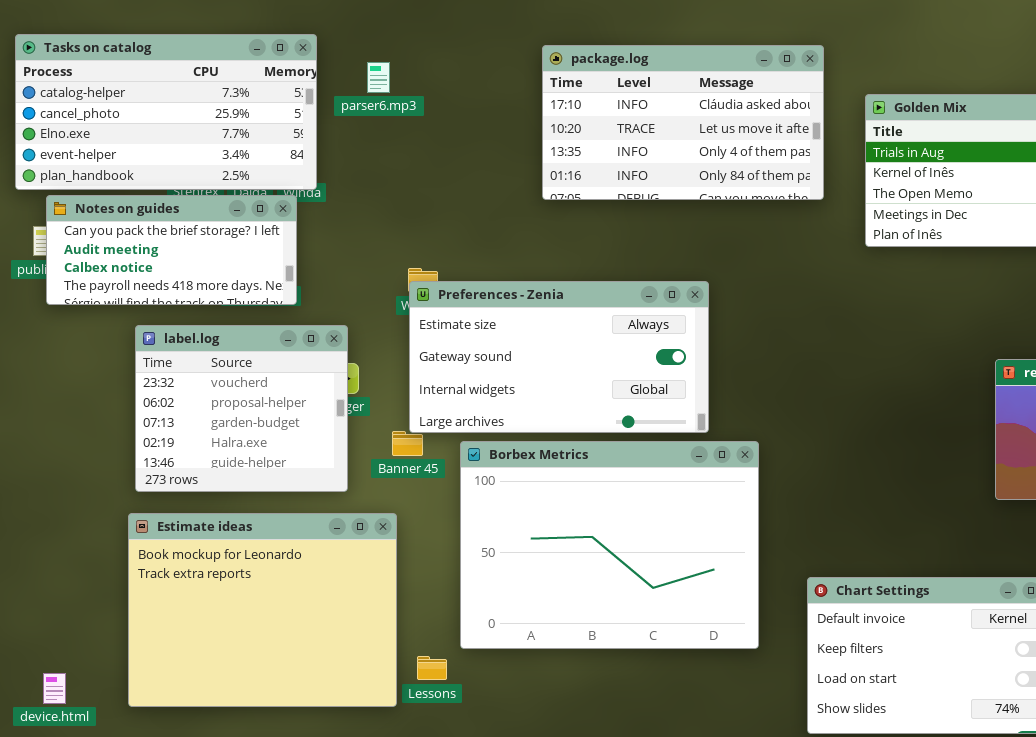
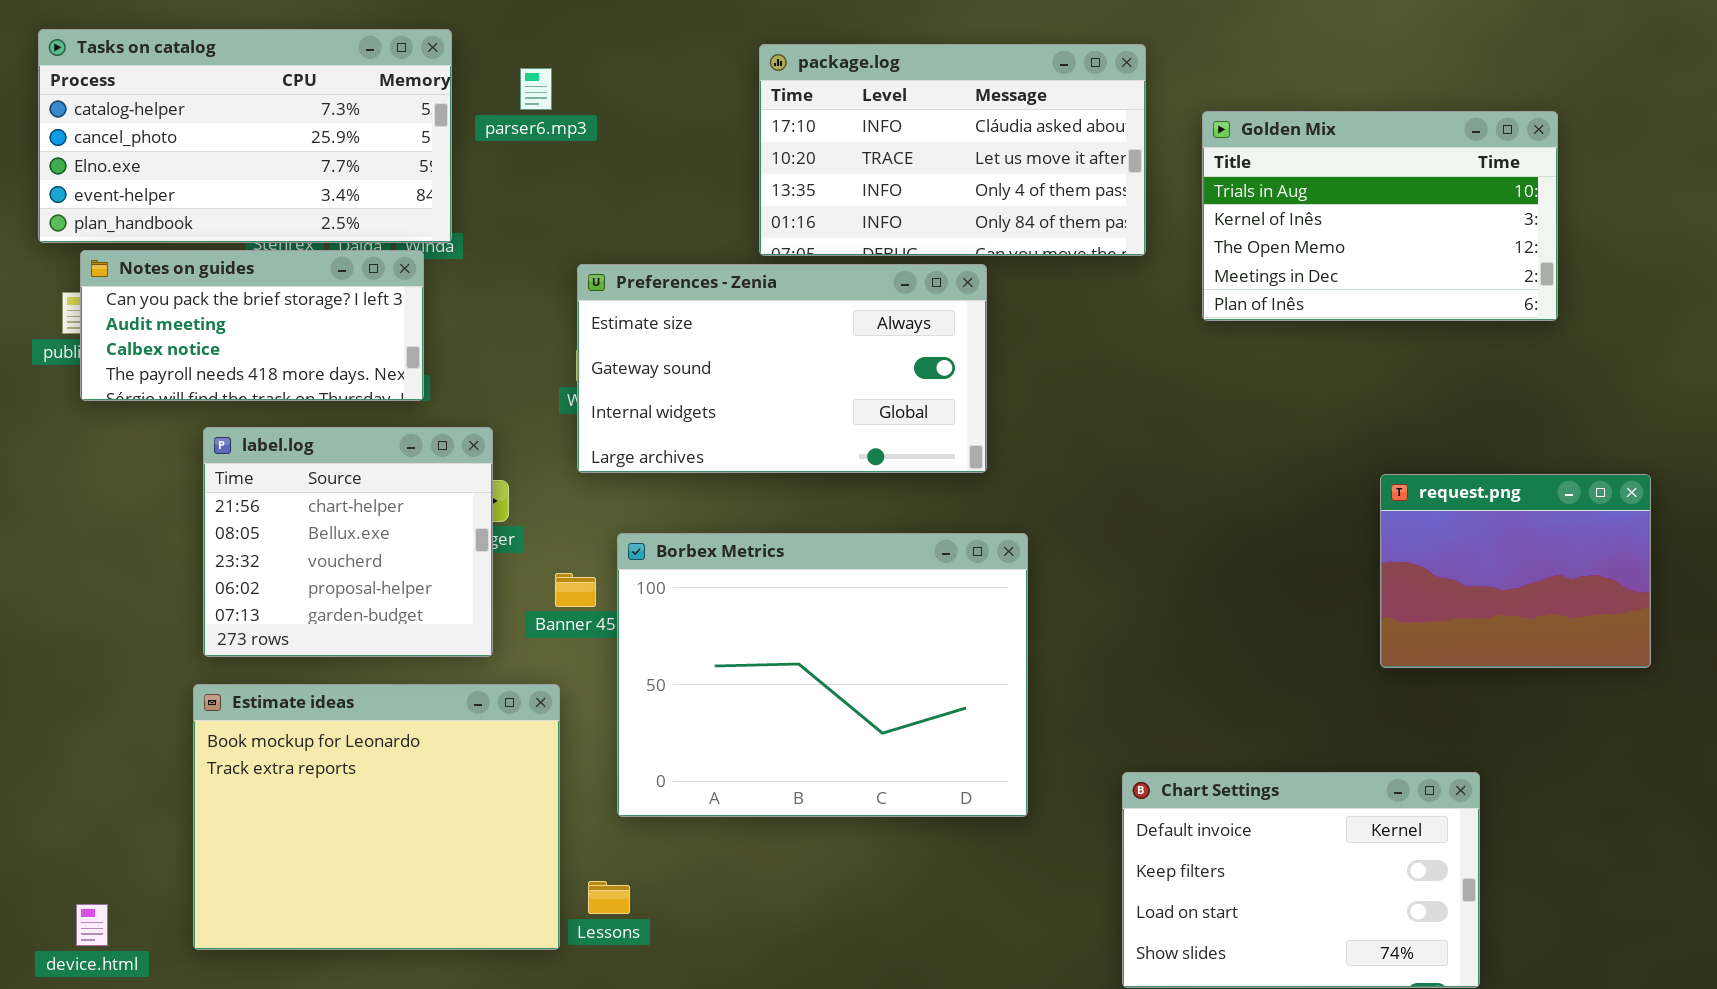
Preferences - Zenia: [409,281,709,433] -> [577,264,987,473], moved
label.log: [135,325,348,492] -> [203,427,493,657], scrolled up 2 rows
Borbex Metrics: [460,441,759,649] -> [617,533,1028,817], moved

